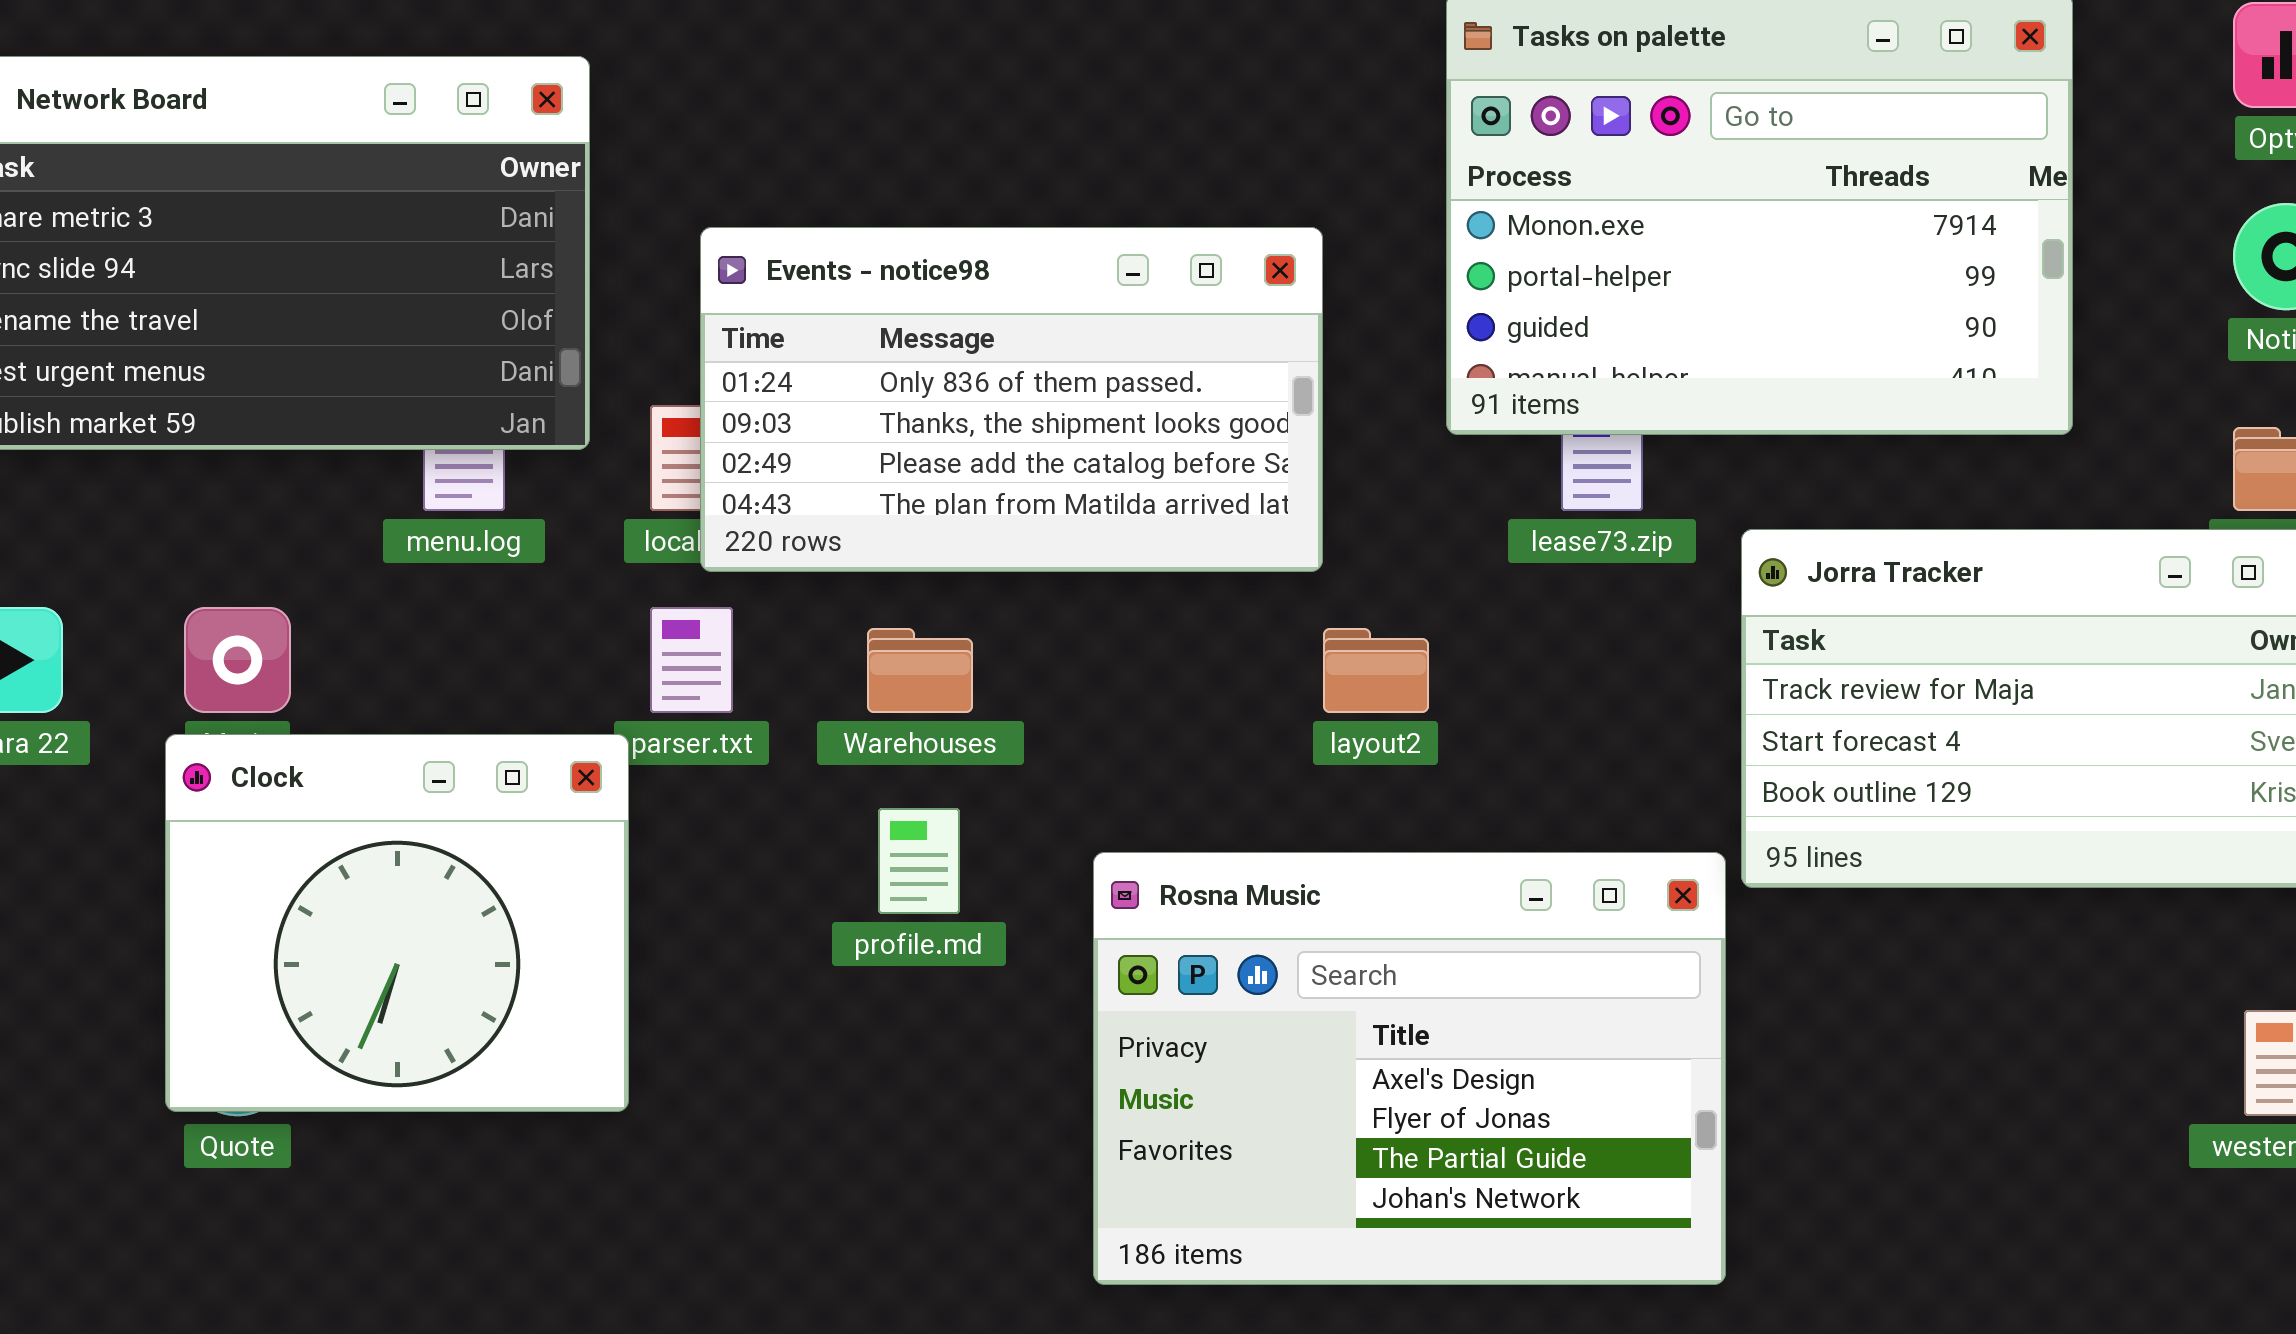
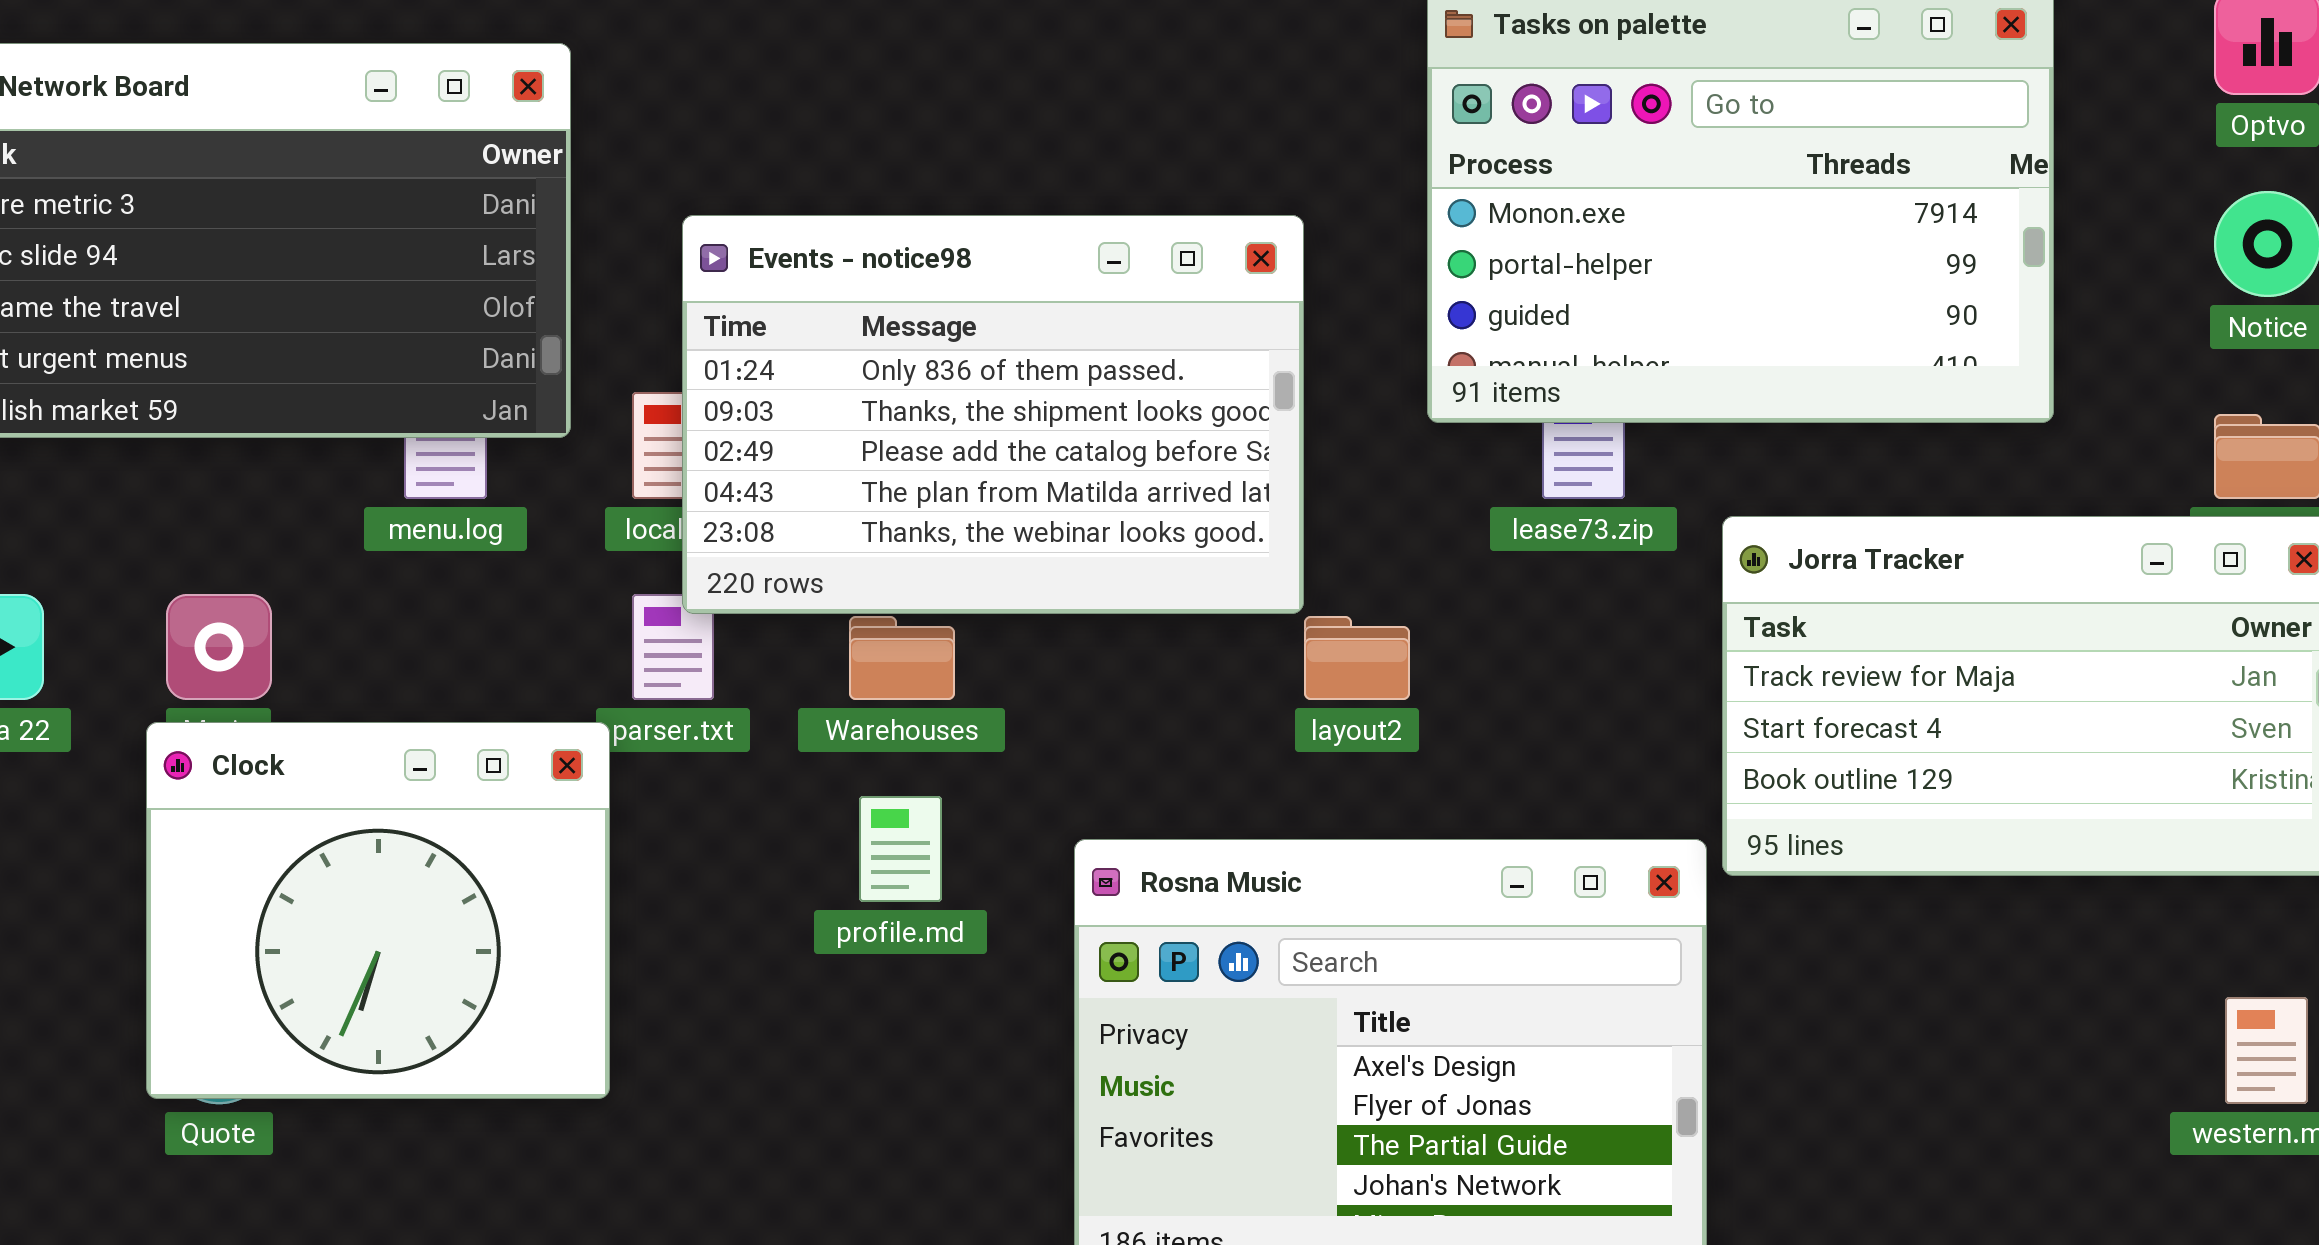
Events - notice98: [700,227,1323,572] -> [682,215,1304,614], resized

